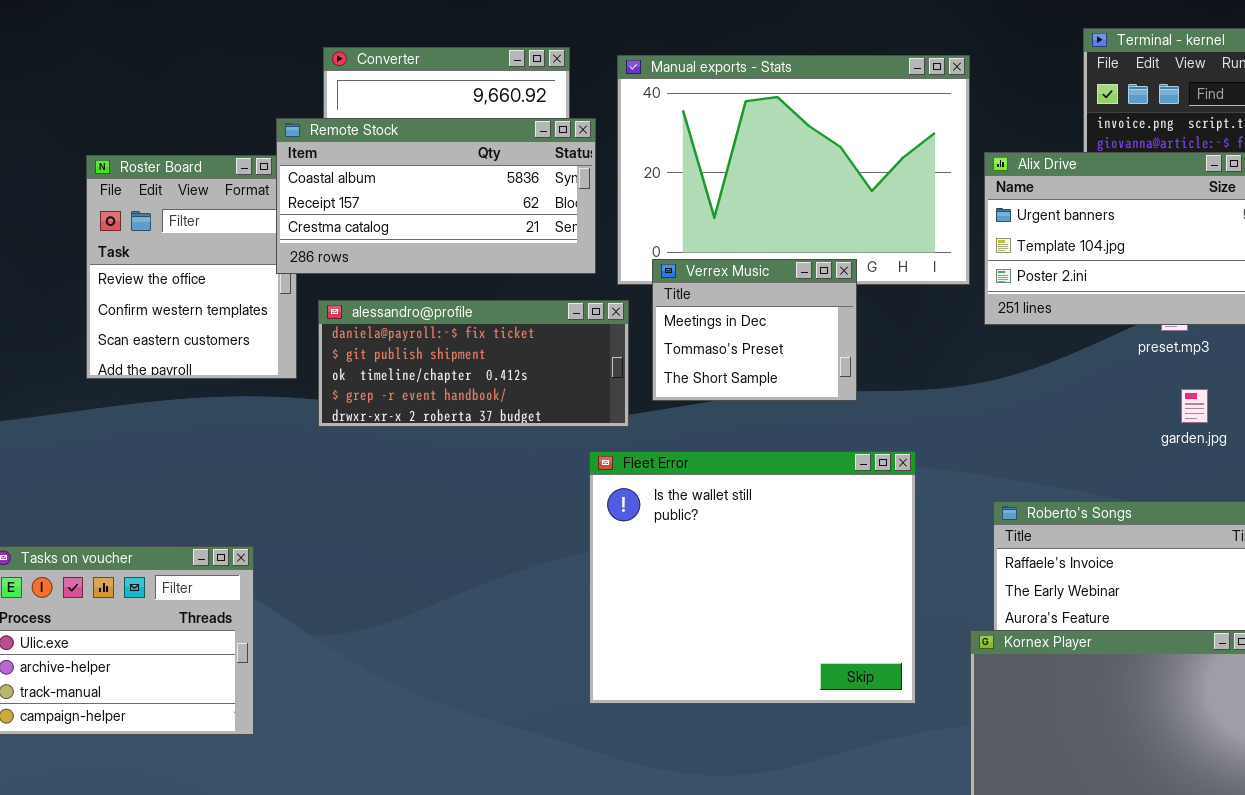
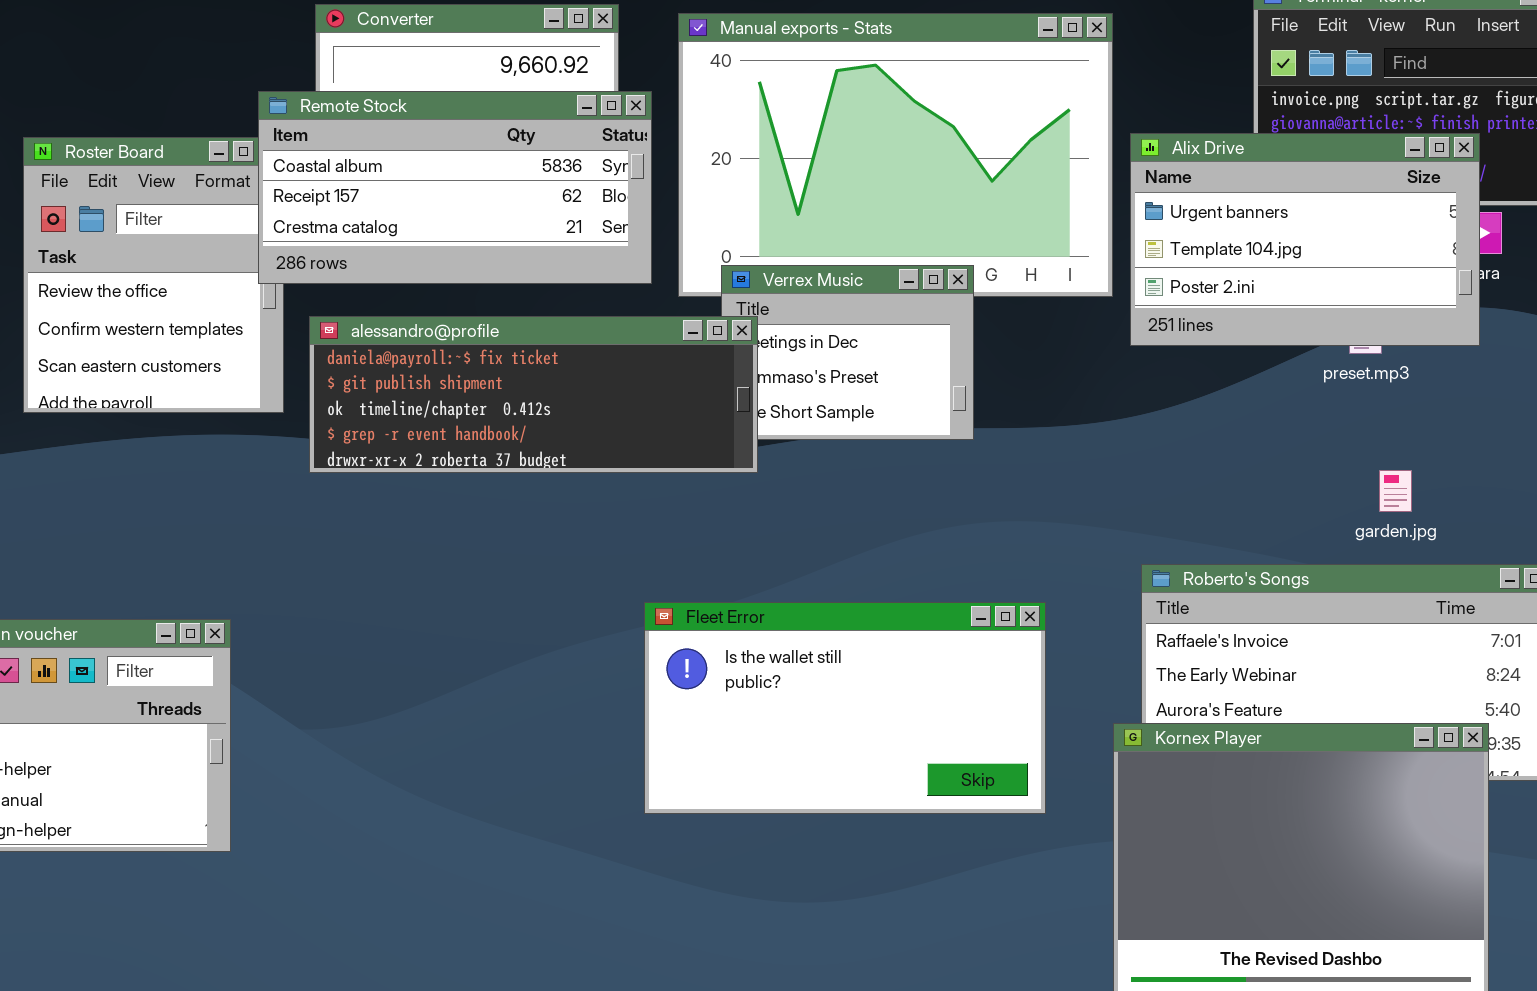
alessandro@profile: [318,300,629,427] -> [309,316,758,473], resized
garden.jpg: [1181,389,1208,423] -> [1379,470,1412,512], moved
Fleet Error: [589,451,916,704] -> [644,602,1046,814], resized

